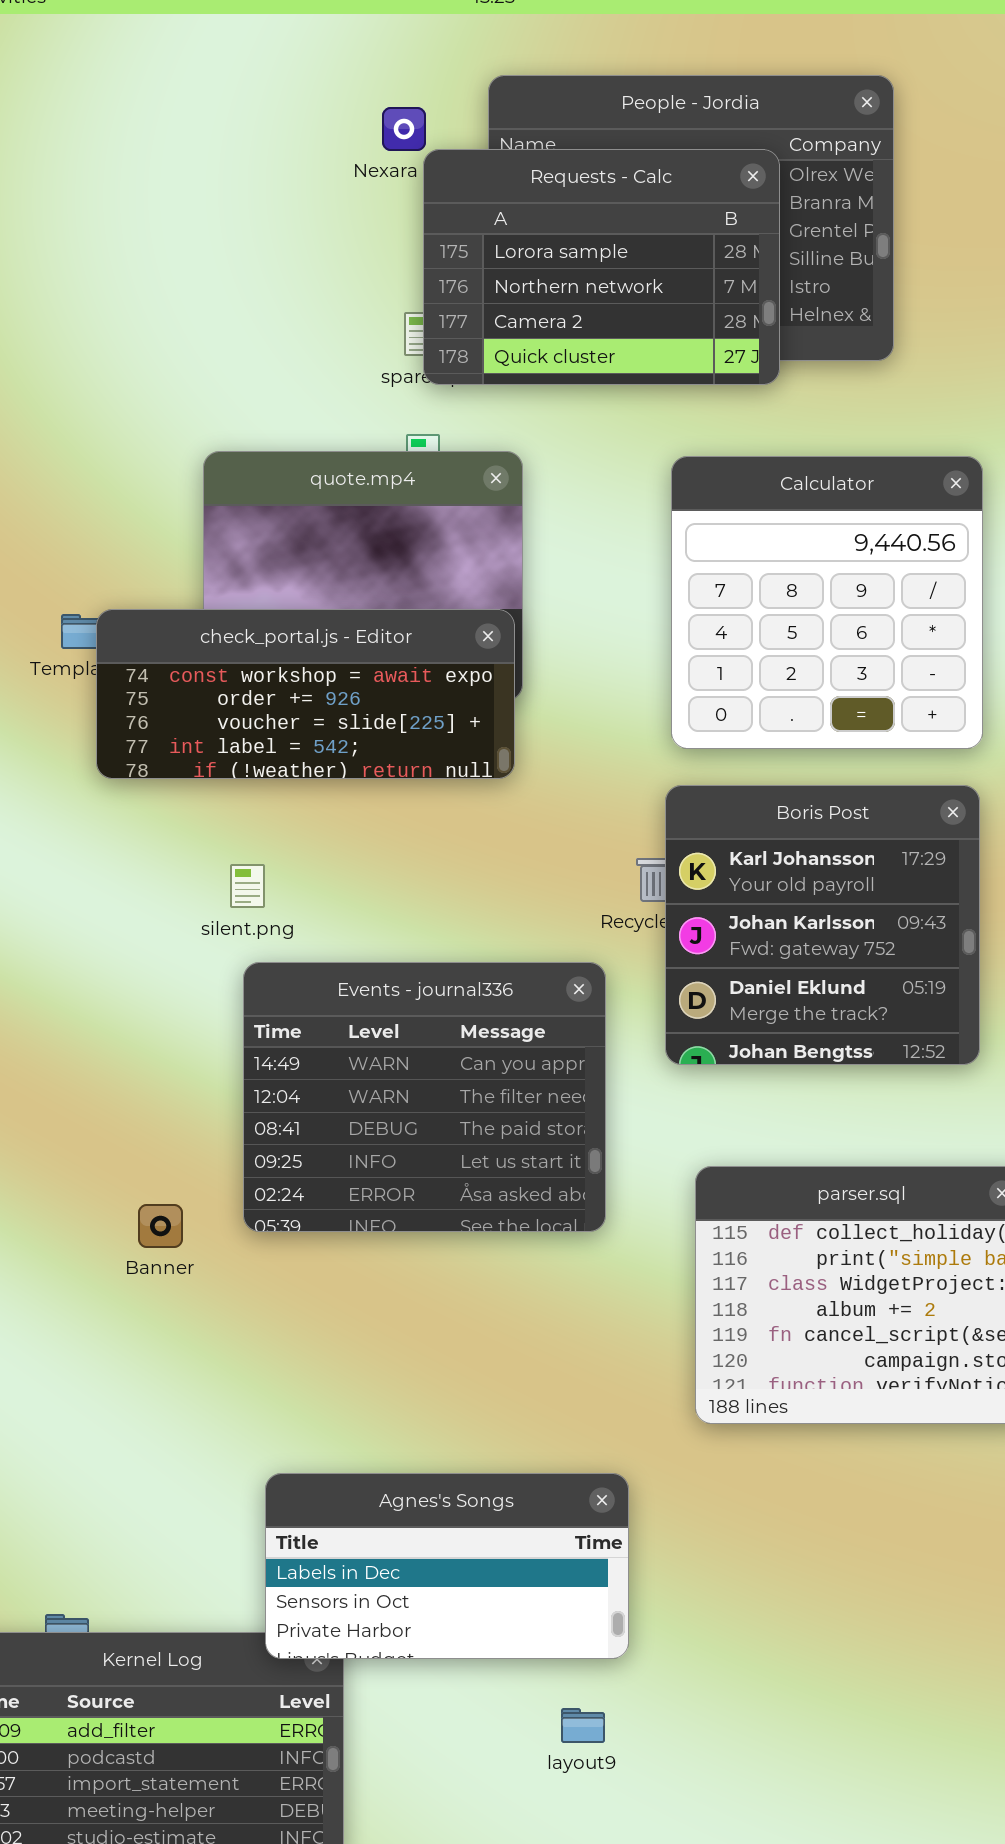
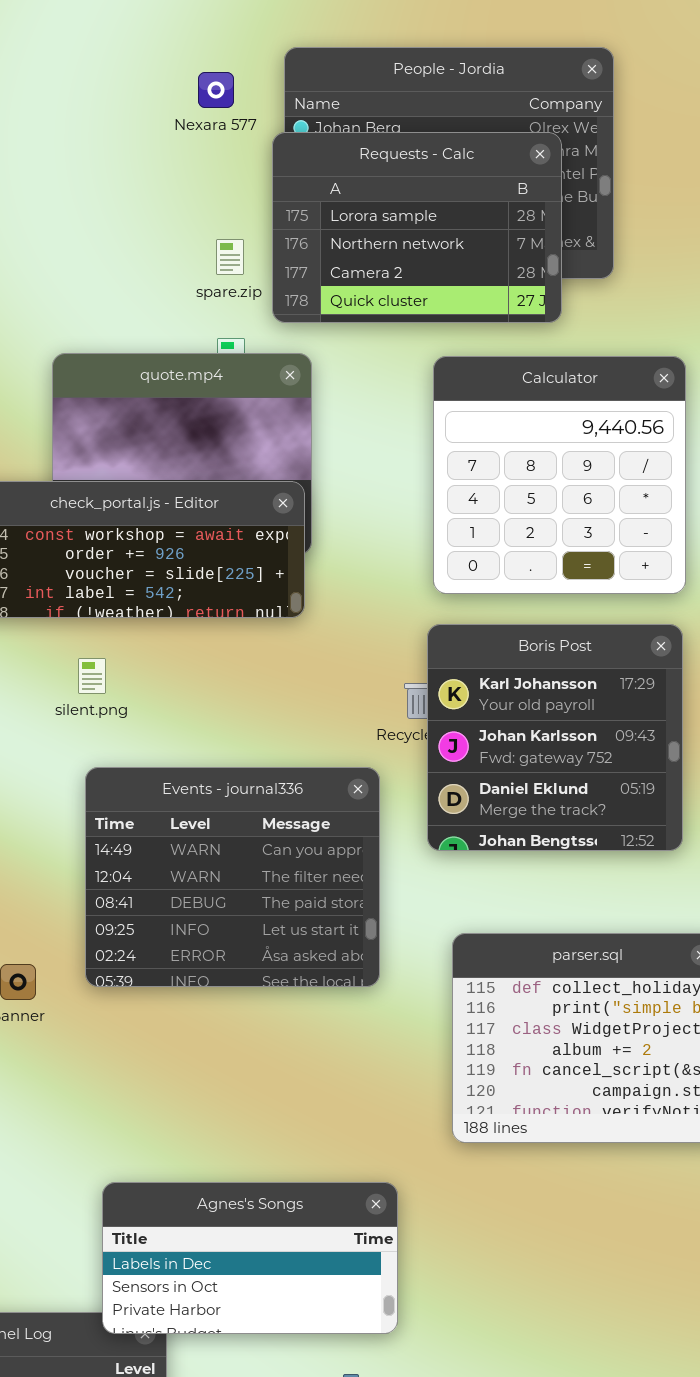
Requests - Calc: [423,149,780,385] -> [272,132,562,323], moved
silent.png: [230,864,265,908] -> [78,658,106,694], moved

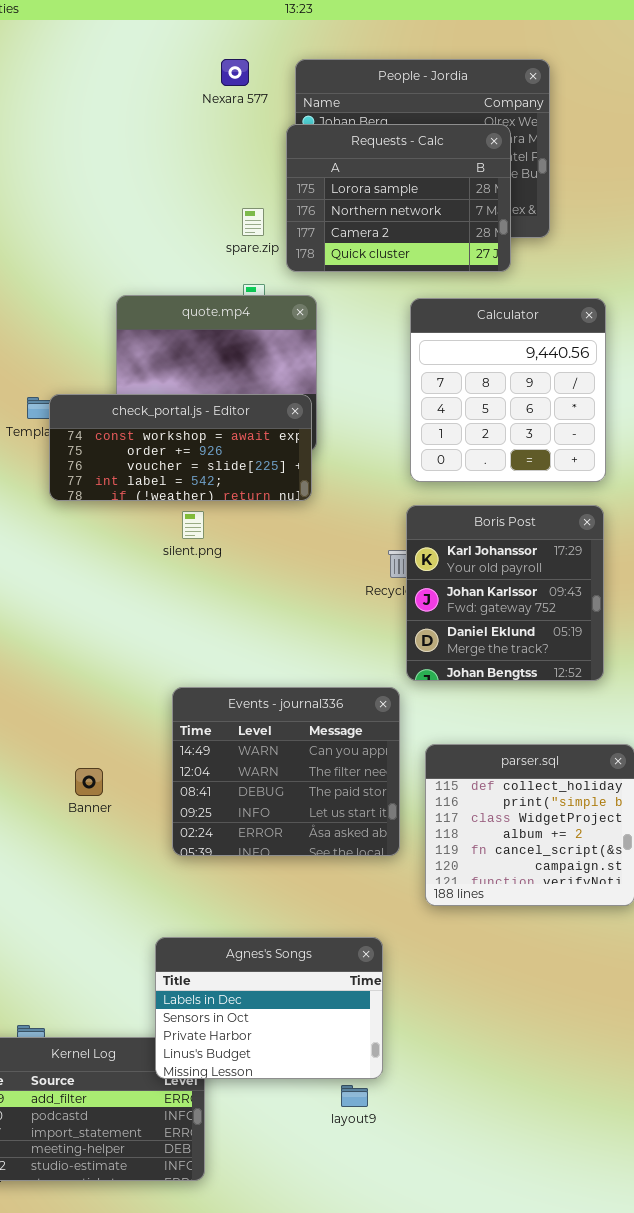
Nexara 577: [198,72,234,108] -> [221,59,249,86], moved
silent.png: [78,658,106,694] -> [182,511,204,539], moved
Events - journal336: [85,767,380,987] -> [172,687,400,856], moved
Agnes's Songs: [102,1182,398,1334] -> [155,937,383,1079], resized

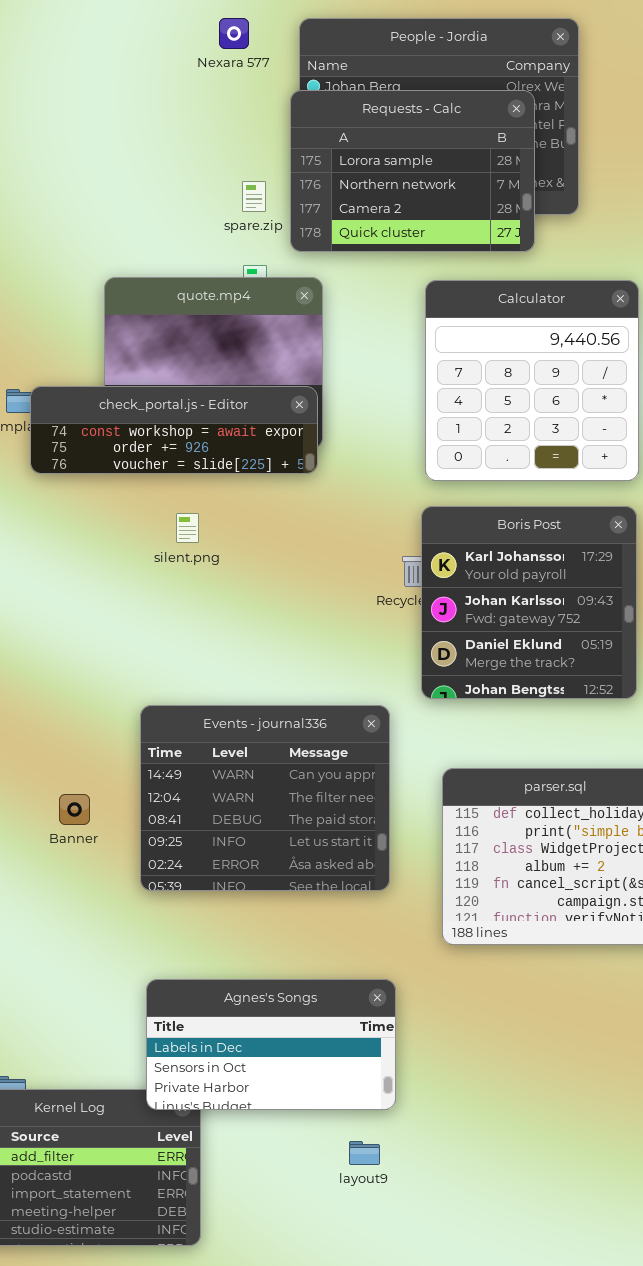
check_portal.js - Editor: [49,394,312,501] -> [30,386,318,474], resized
Events - journal336: [172,687,400,856] -> [140,705,390,891], moved
Agnes's Songs: [155,937,383,1079] -> [146,979,396,1110], resized

